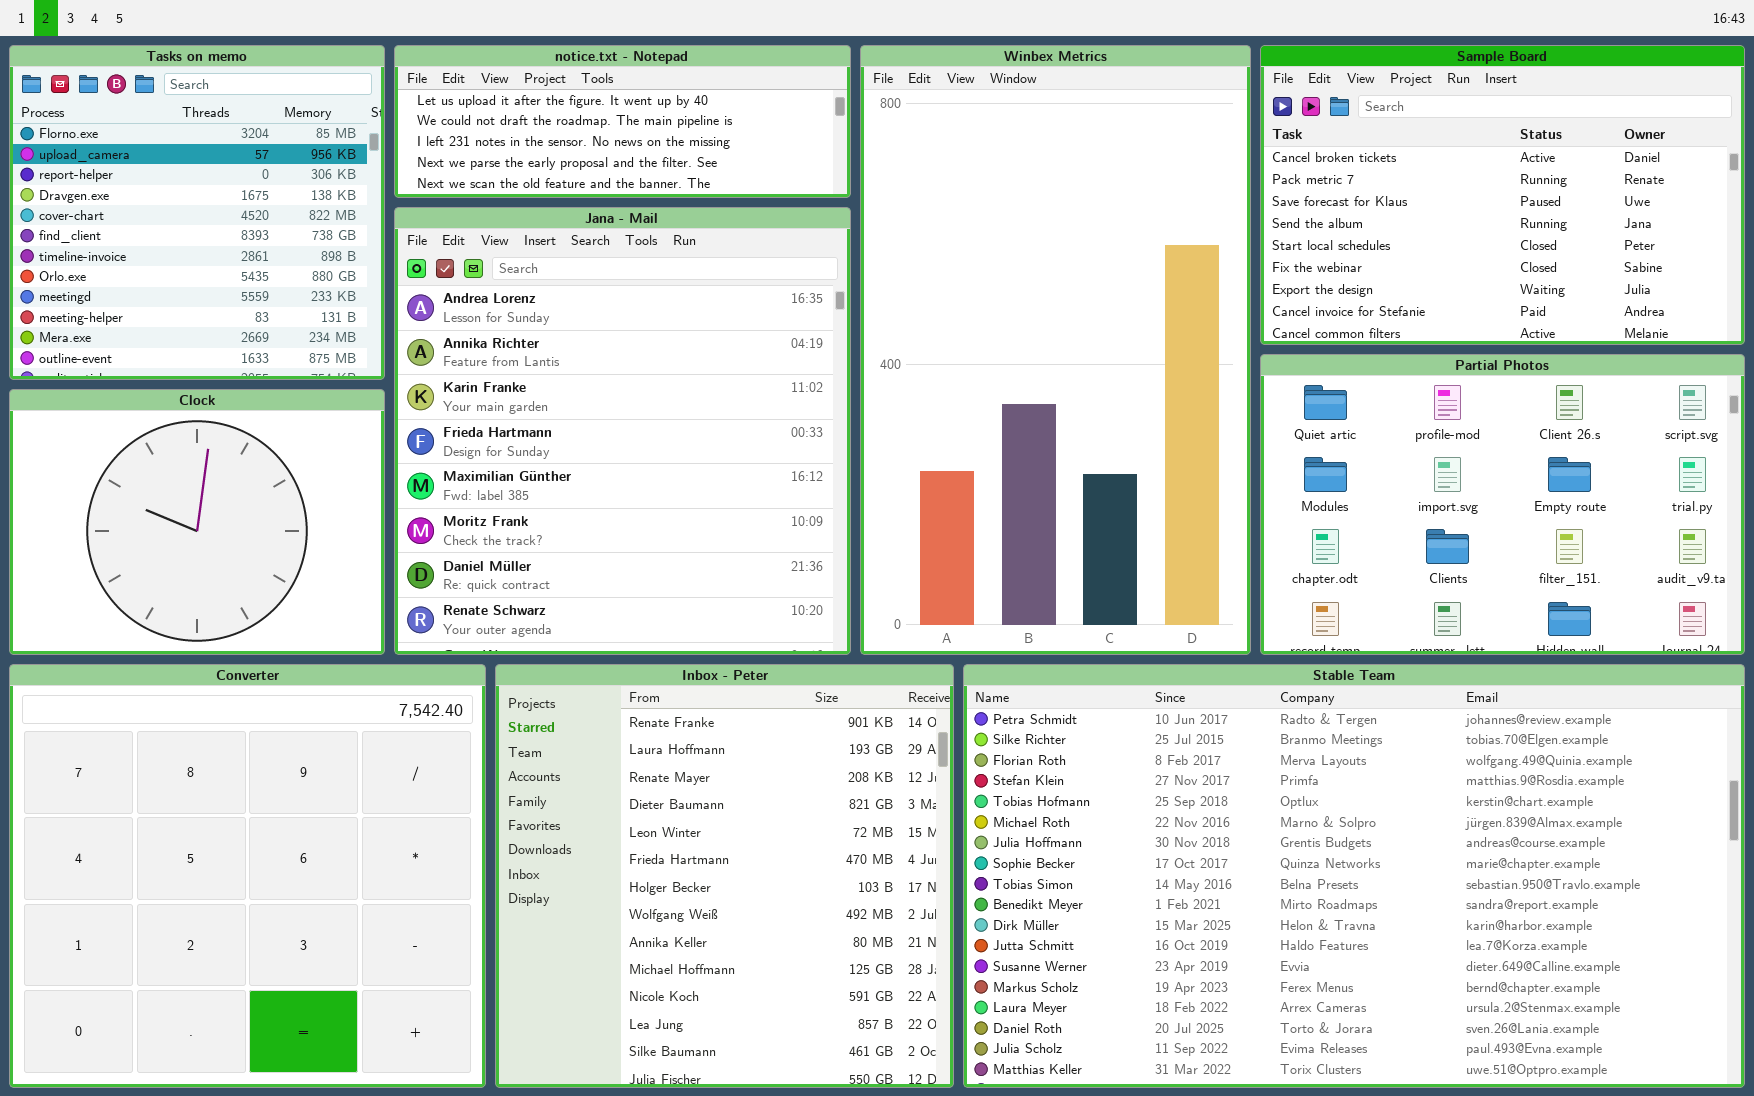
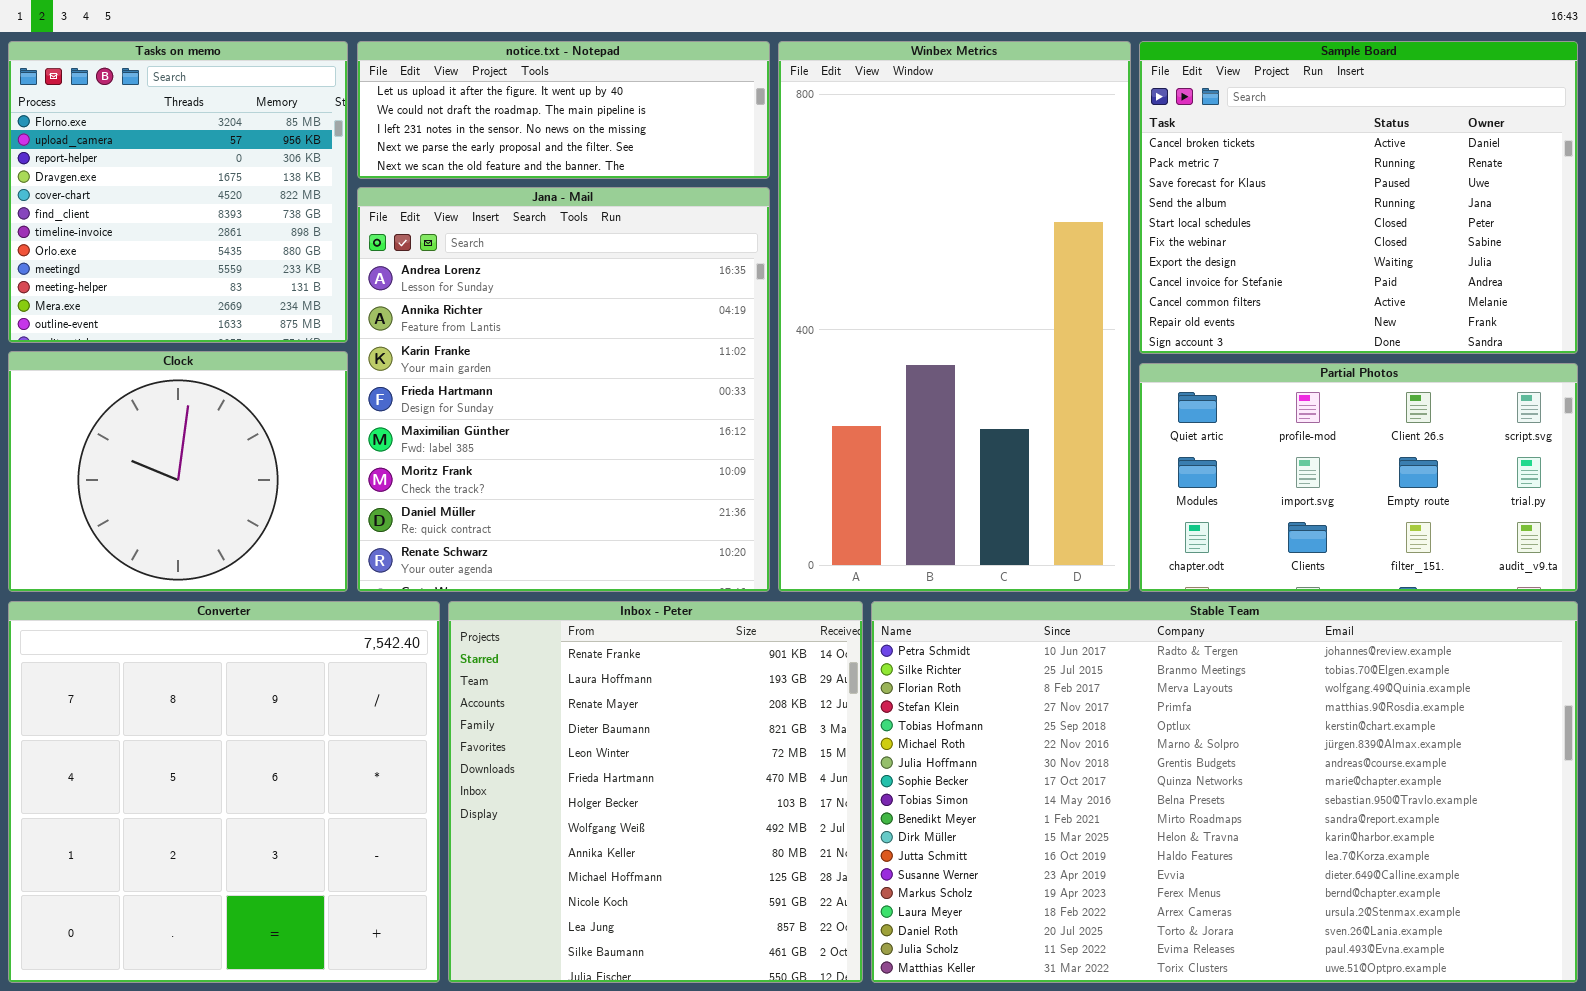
Sample Board: [1260,45,1745,345] -> [1139,41,1578,354], resized
Partial Photos: [1260,354,1745,655] -> [1139,363,1578,592], resized

